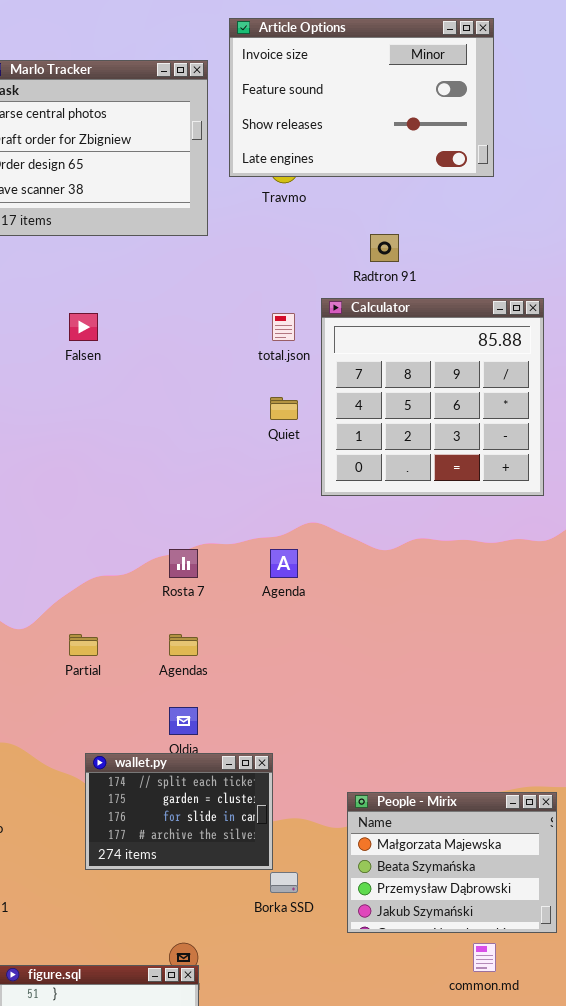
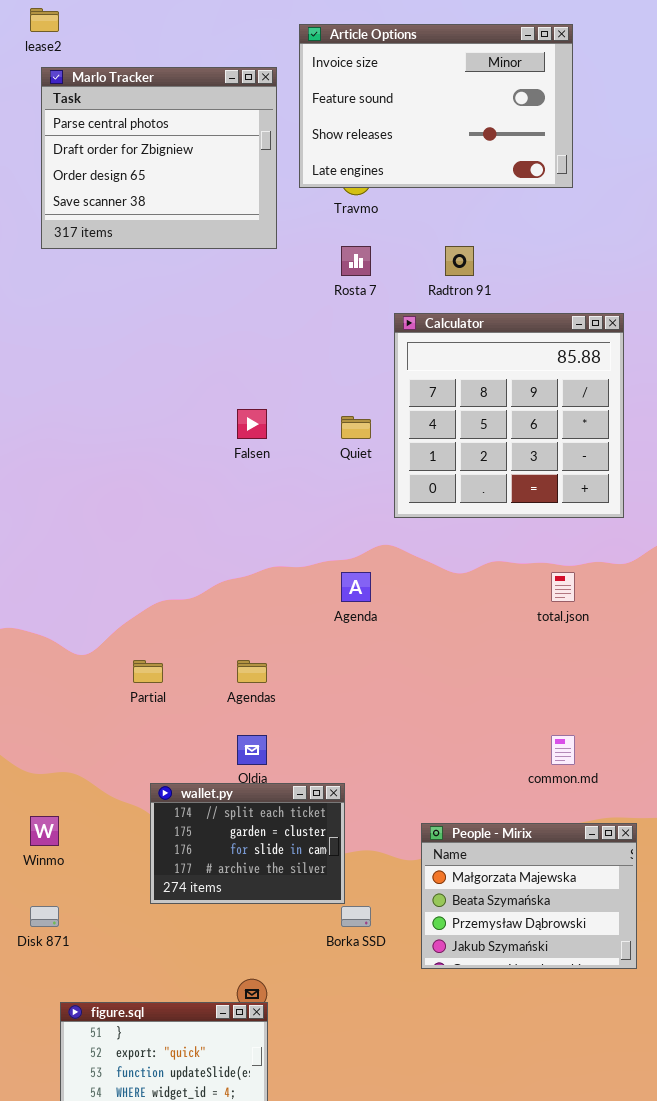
Falsen: [69,313,98,341] -> [237,409,267,439], moved
total.json: [272,313,295,341] -> [551,572,575,602], moved
Rosta 7: [169,549,198,578] -> [341,246,371,276], moved
common.md: [473,943,496,972] -> [551,735,575,765], moved

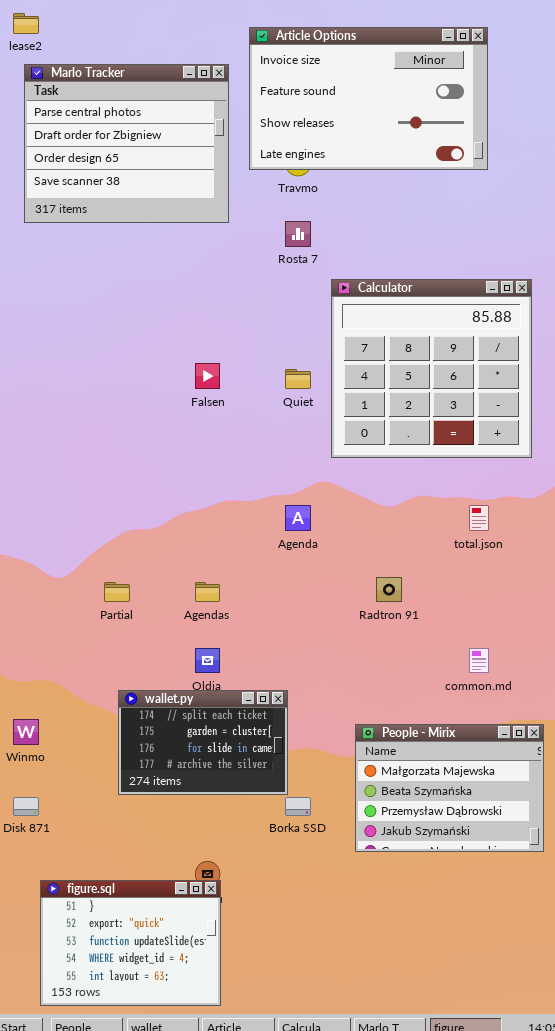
Radtron 91: [445,246,474,276] -> [376,577,402,602], moved

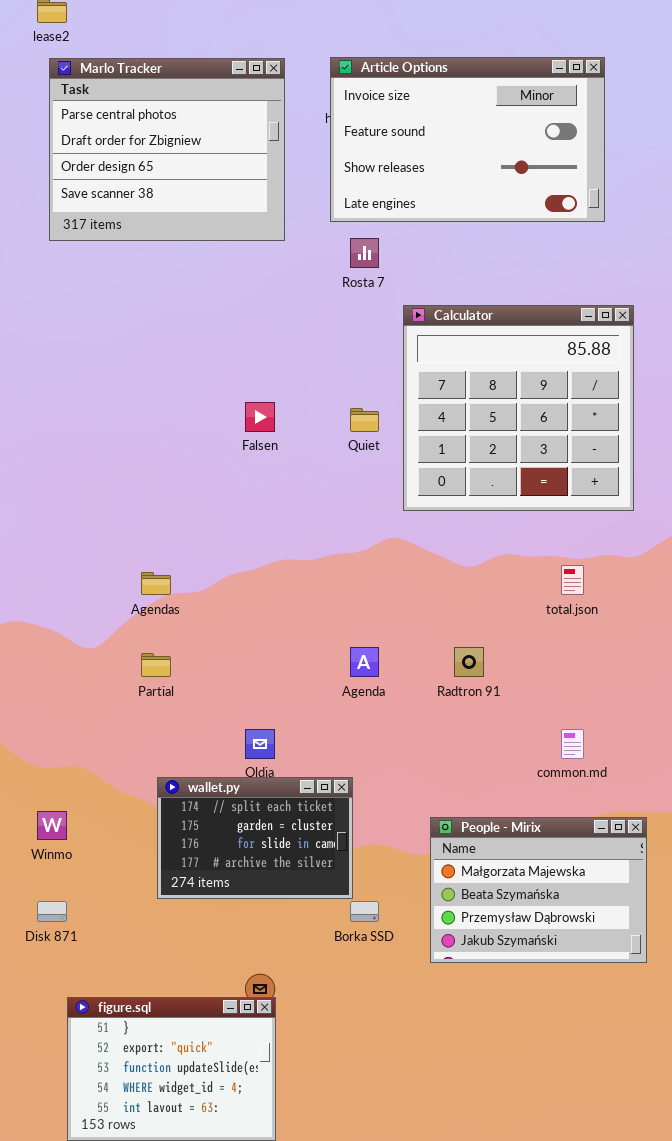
Article Options: [249,27,488,170] -> [330,57,605,222], moved
Agenda: [285,505,311,531] -> [350,647,379,677], moved
Agendas: [195,582,220,602] -> [141,572,171,595], moved

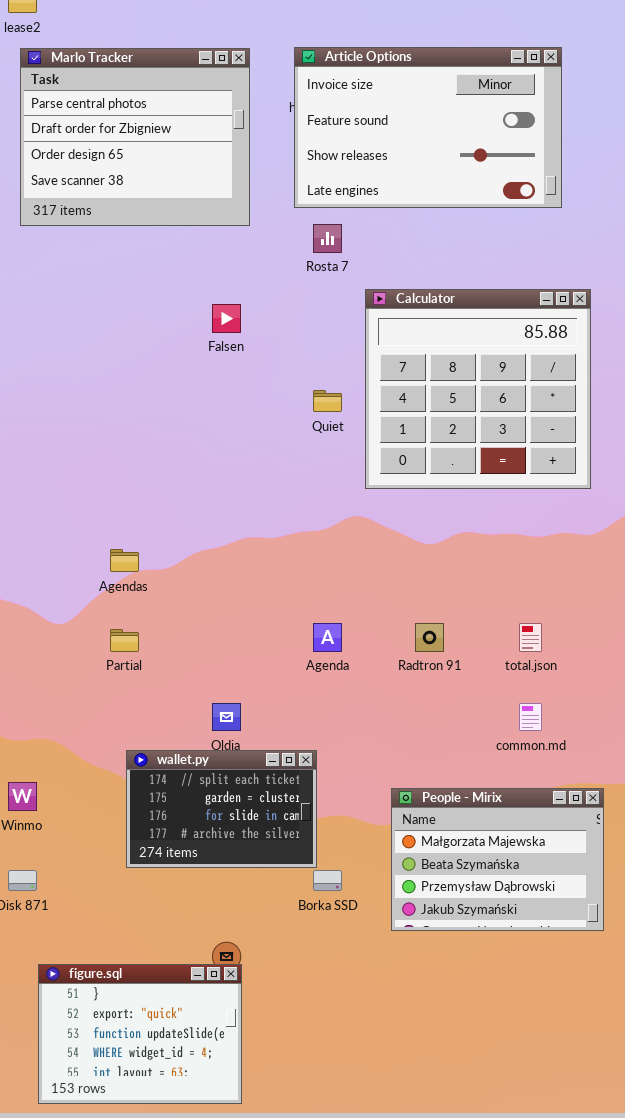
Falsen: [245,402,275,432] -> [212,304,241,333], moved
total.json: [561,565,584,595] -> [519,623,542,652], moved

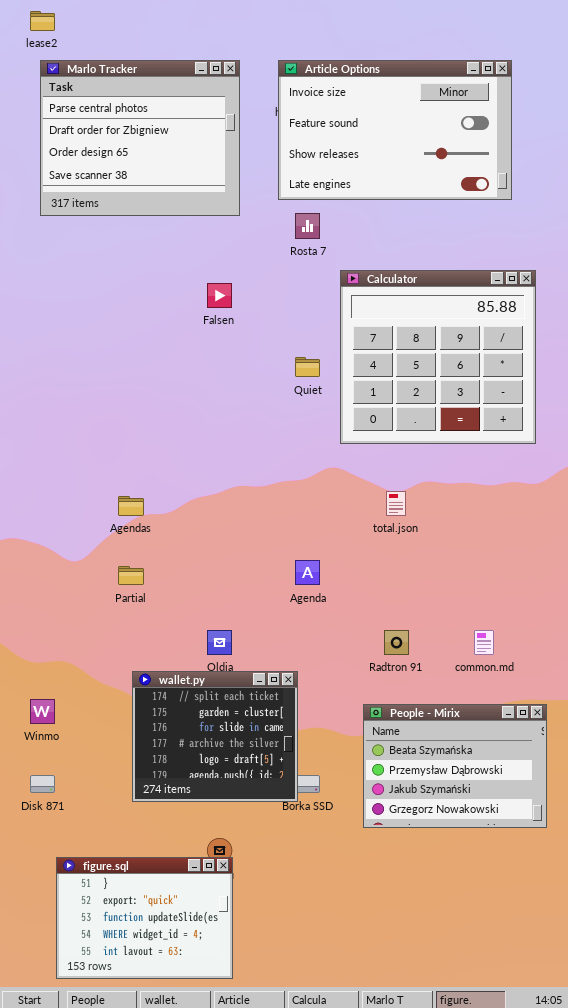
Radtron 91: [415,623,444,652] -> [384,630,409,655], moved
total.json: [519,623,542,652] -> [386,491,406,516], moved
wallet.py: [126,750,317,868] -> [132,671,298,802], resized
People - Mirix: [391,788,604,931] -> [363,704,547,828], scrolled down 1 row

